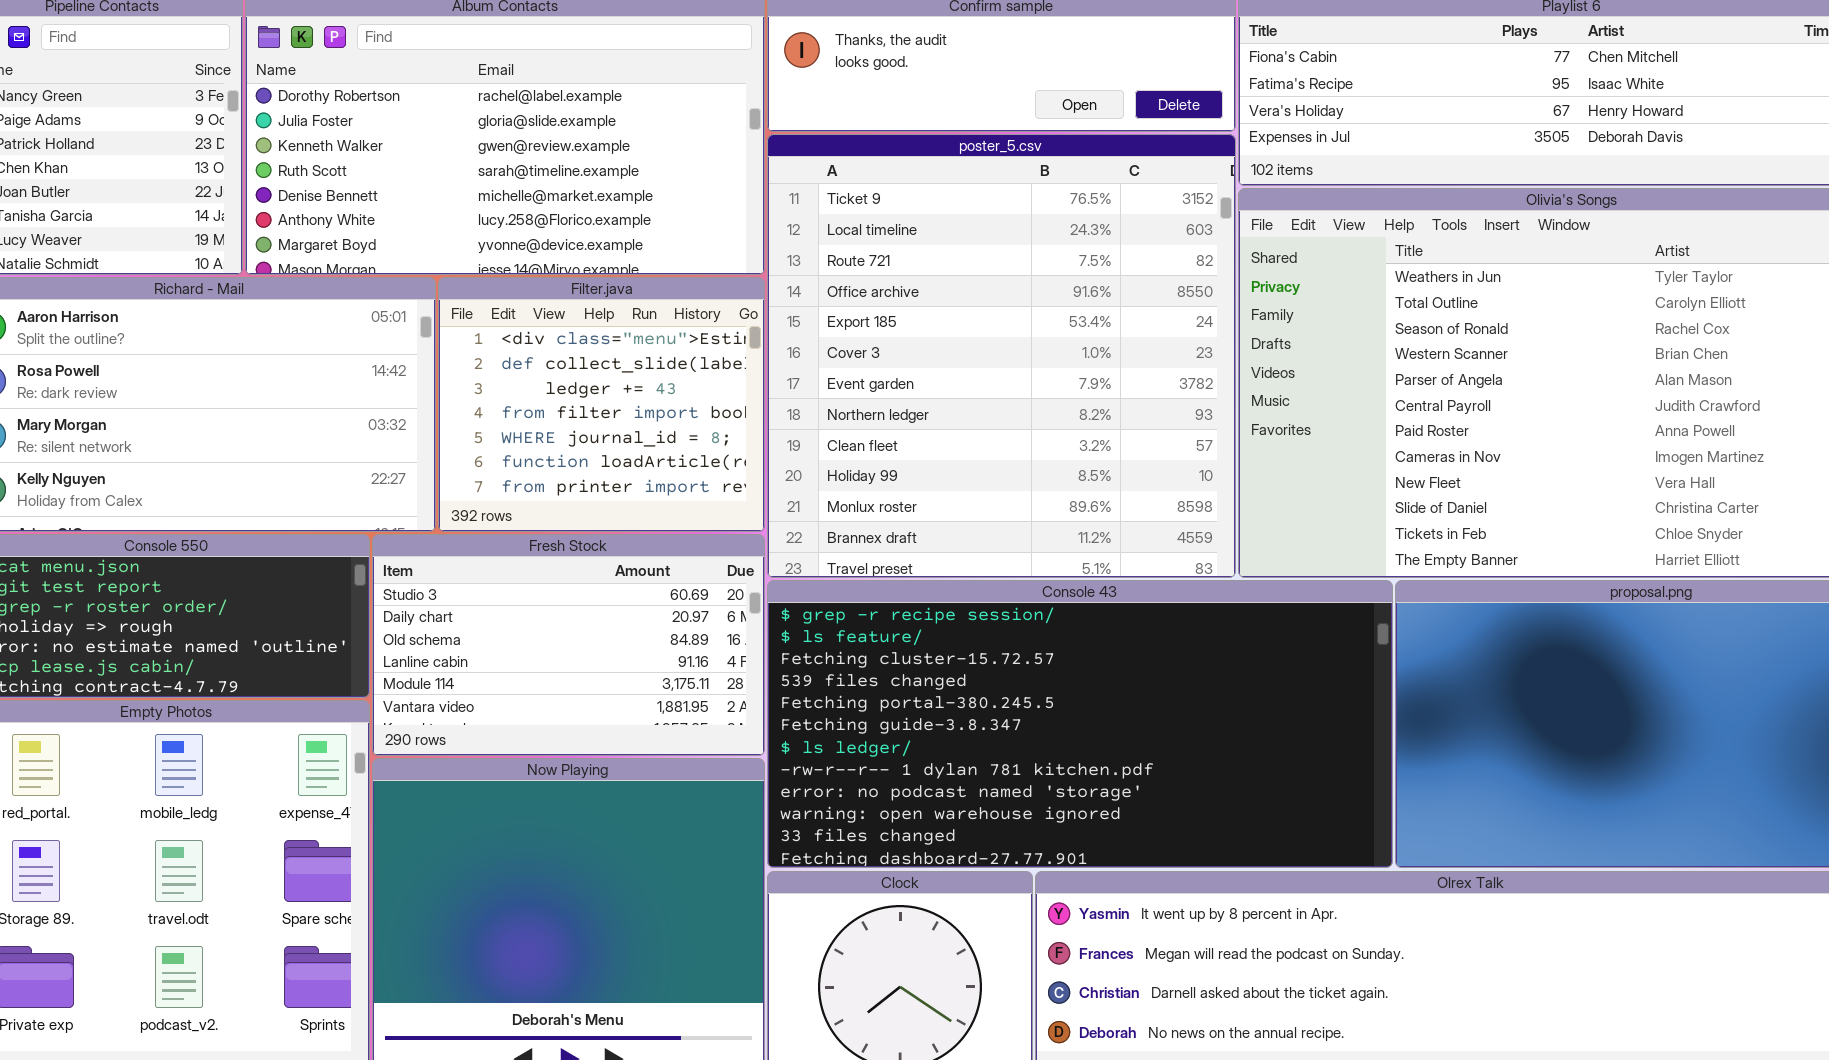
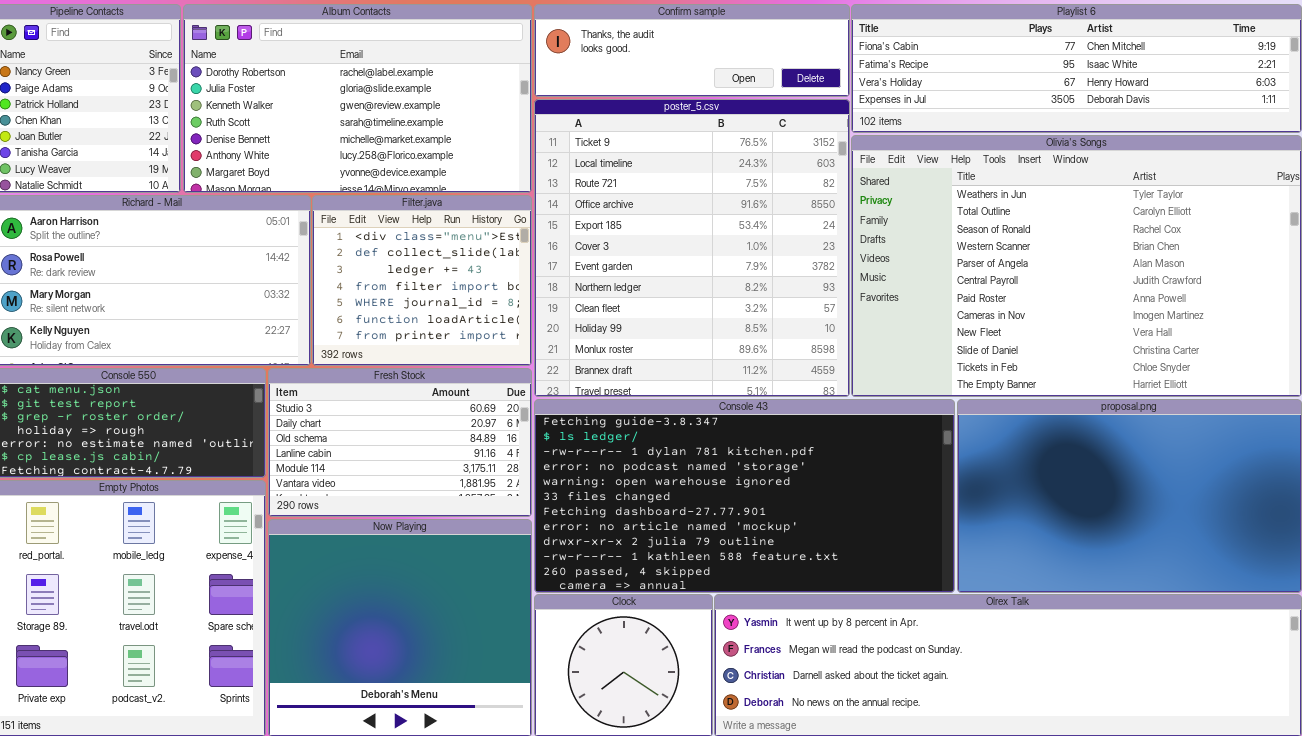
Console 43: [767,580,1393,868] -> [534,399,955,593], scrolled down 5 rows

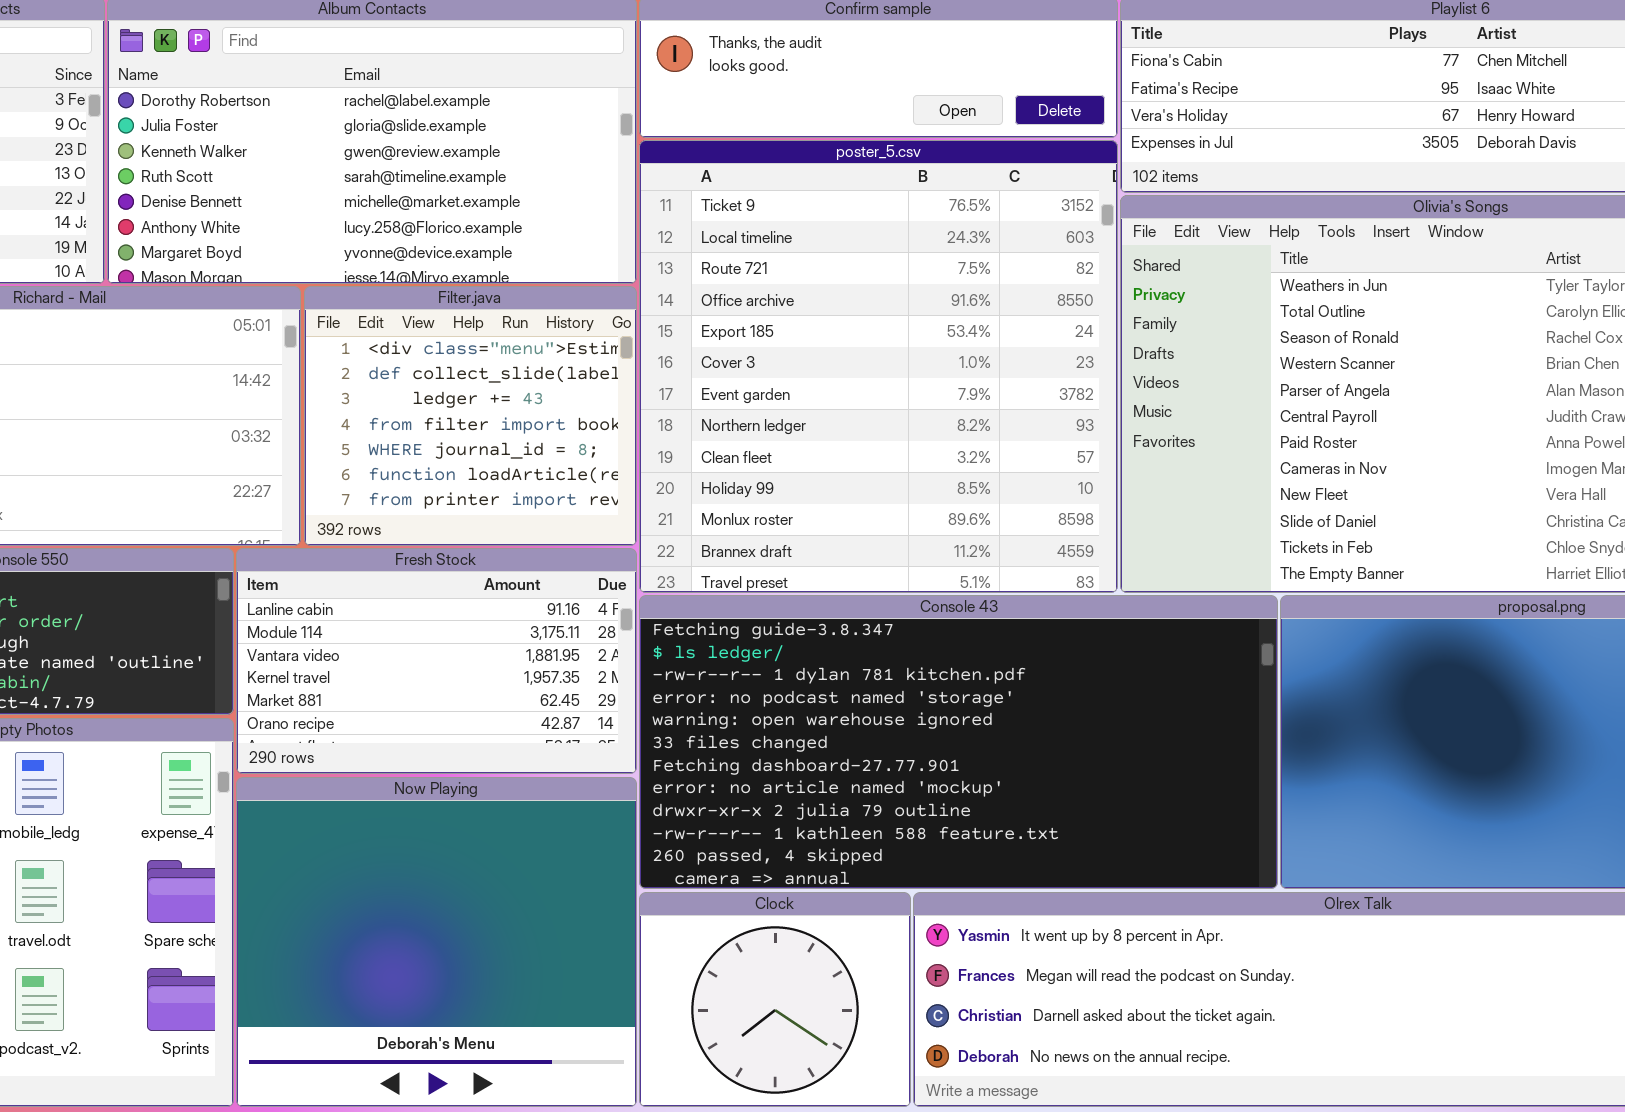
Fresh Stock: [268,368,532,517] -> [236,548,637,774], scrolled down 3 rows

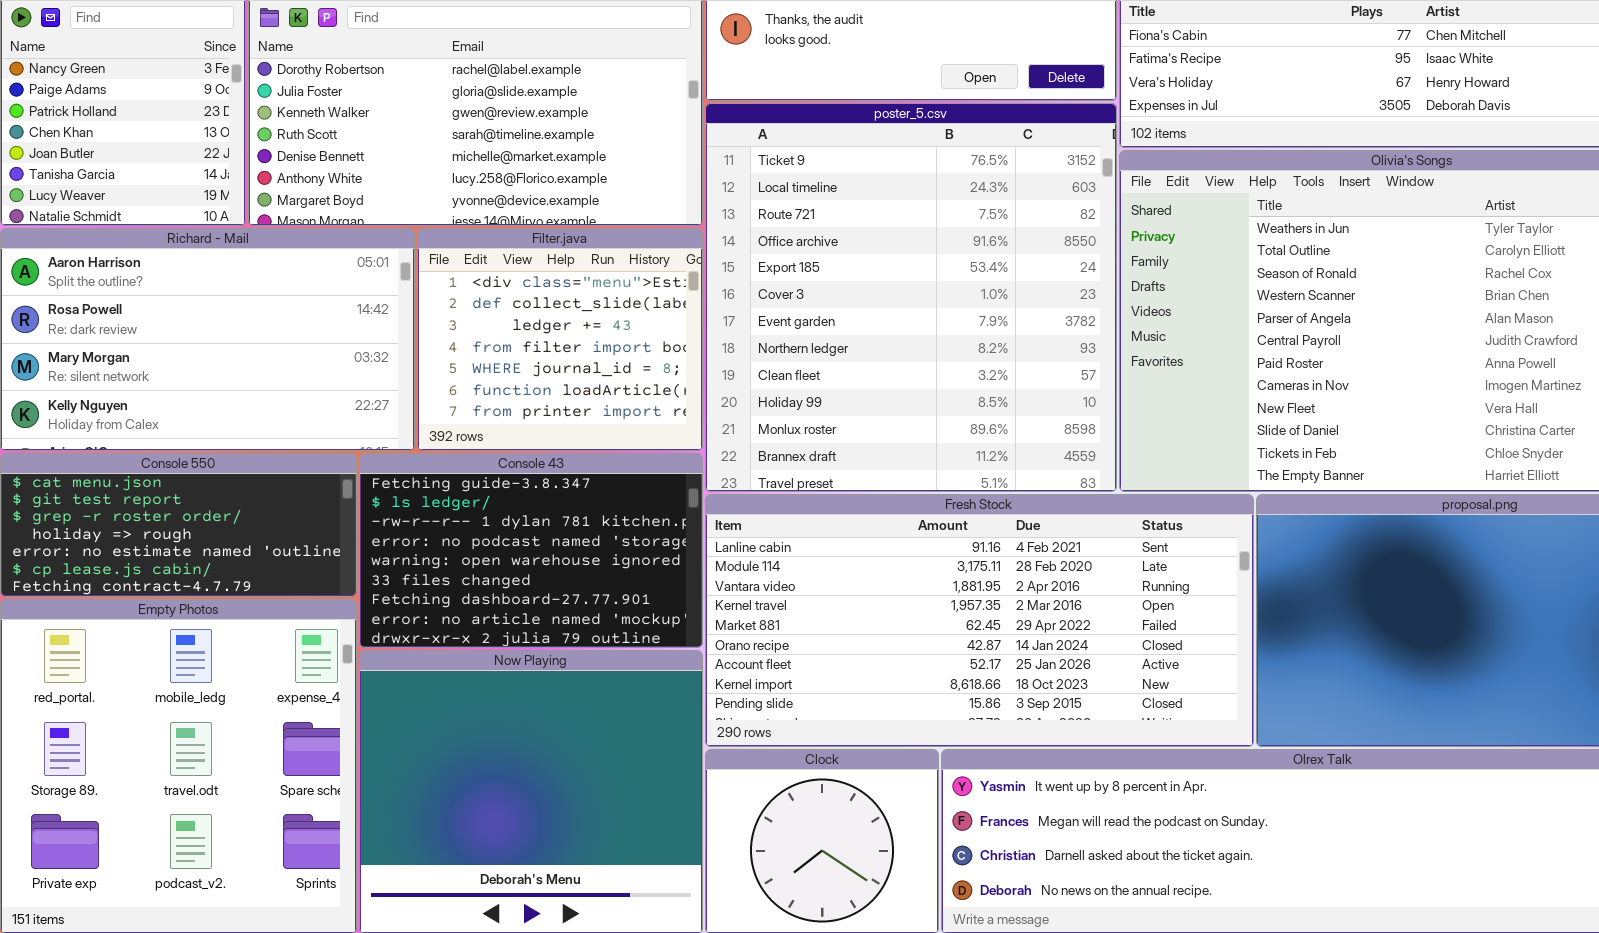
Fresh Stock: [236,548,637,774] -> [705,494,1254,747], moved, resized
Console 43: [639,595,1278,889] -> [359,453,703,648], moved, resized

